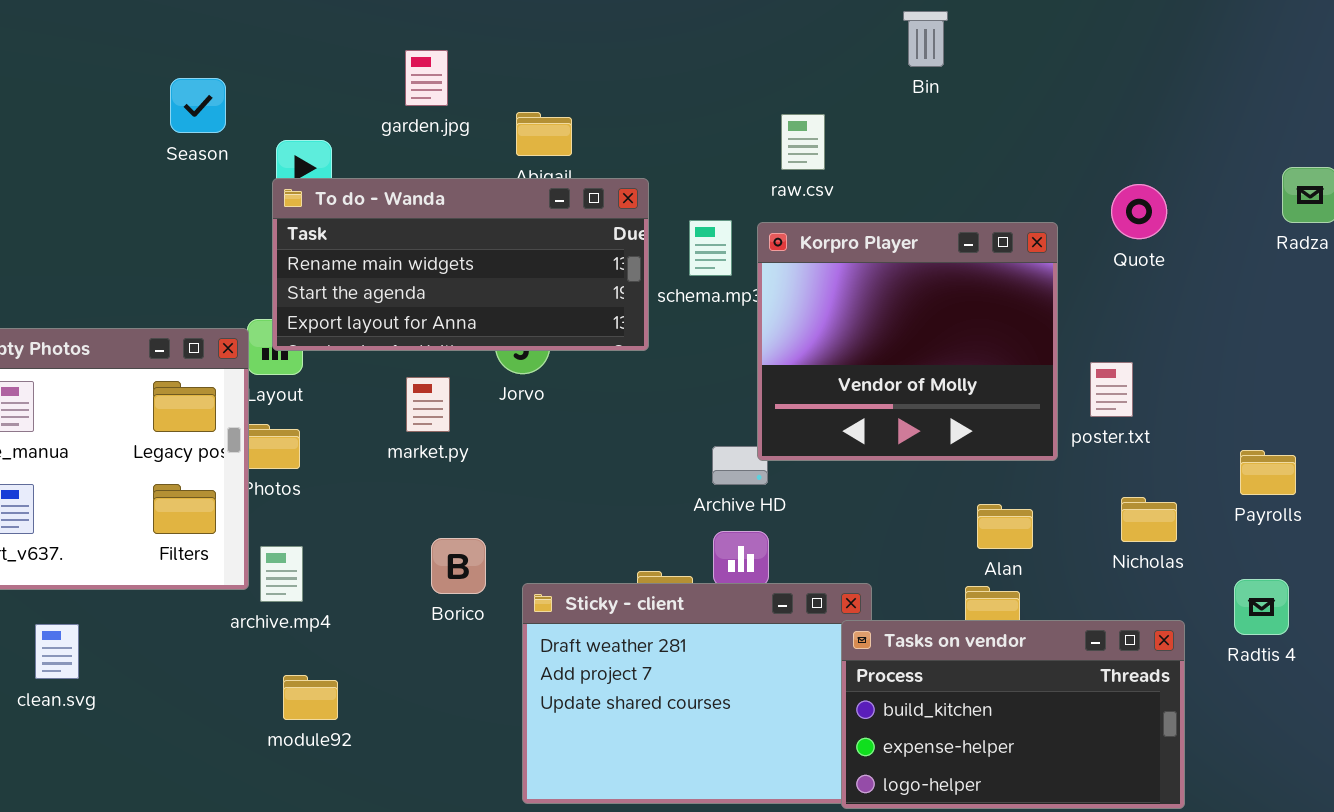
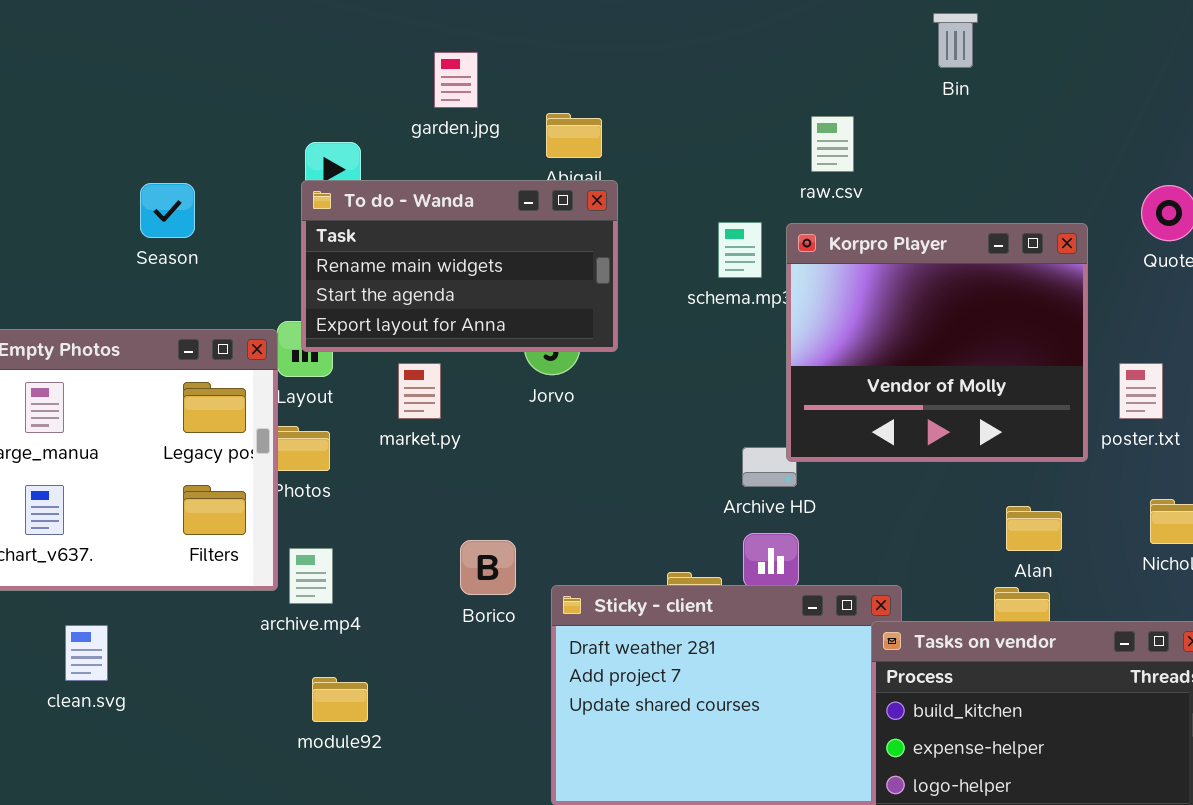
Season: [170,78,226,133] -> [140,183,195,238], moved
To do - Wanda: [272,178,649,351] -> [301,180,618,352], resized
market.py: [406,377,450,432] -> [398,363,441,419], moved

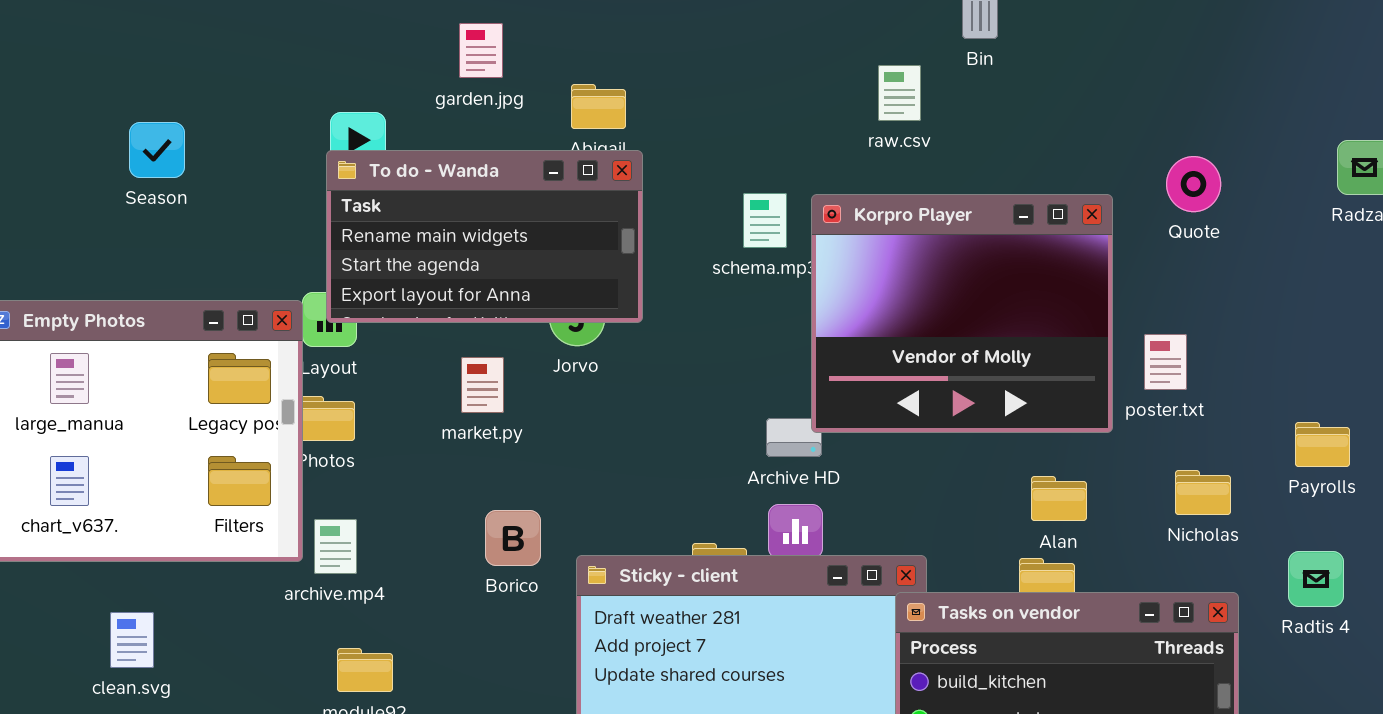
raw.csv: [811,116,854,172] -> [878,65,921,121], moved
Season: [140,183,195,238] -> [129,122,185,178], moved
market.py: [398,363,441,419] -> [461,357,504,413], moved
clean.svg: [65,625,108,681] -> [110,612,154,668], moved

